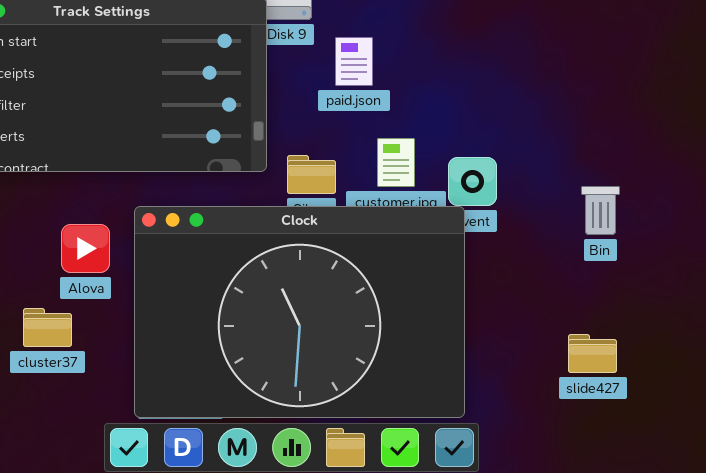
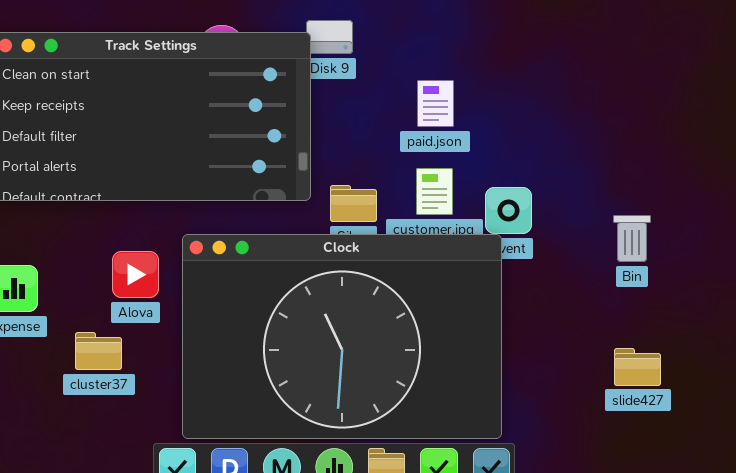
paid.json: [335,37,373,86] -> [417,80,454,127], moved
slide427: [568,334,617,373] -> [614,348,661,386], moved

